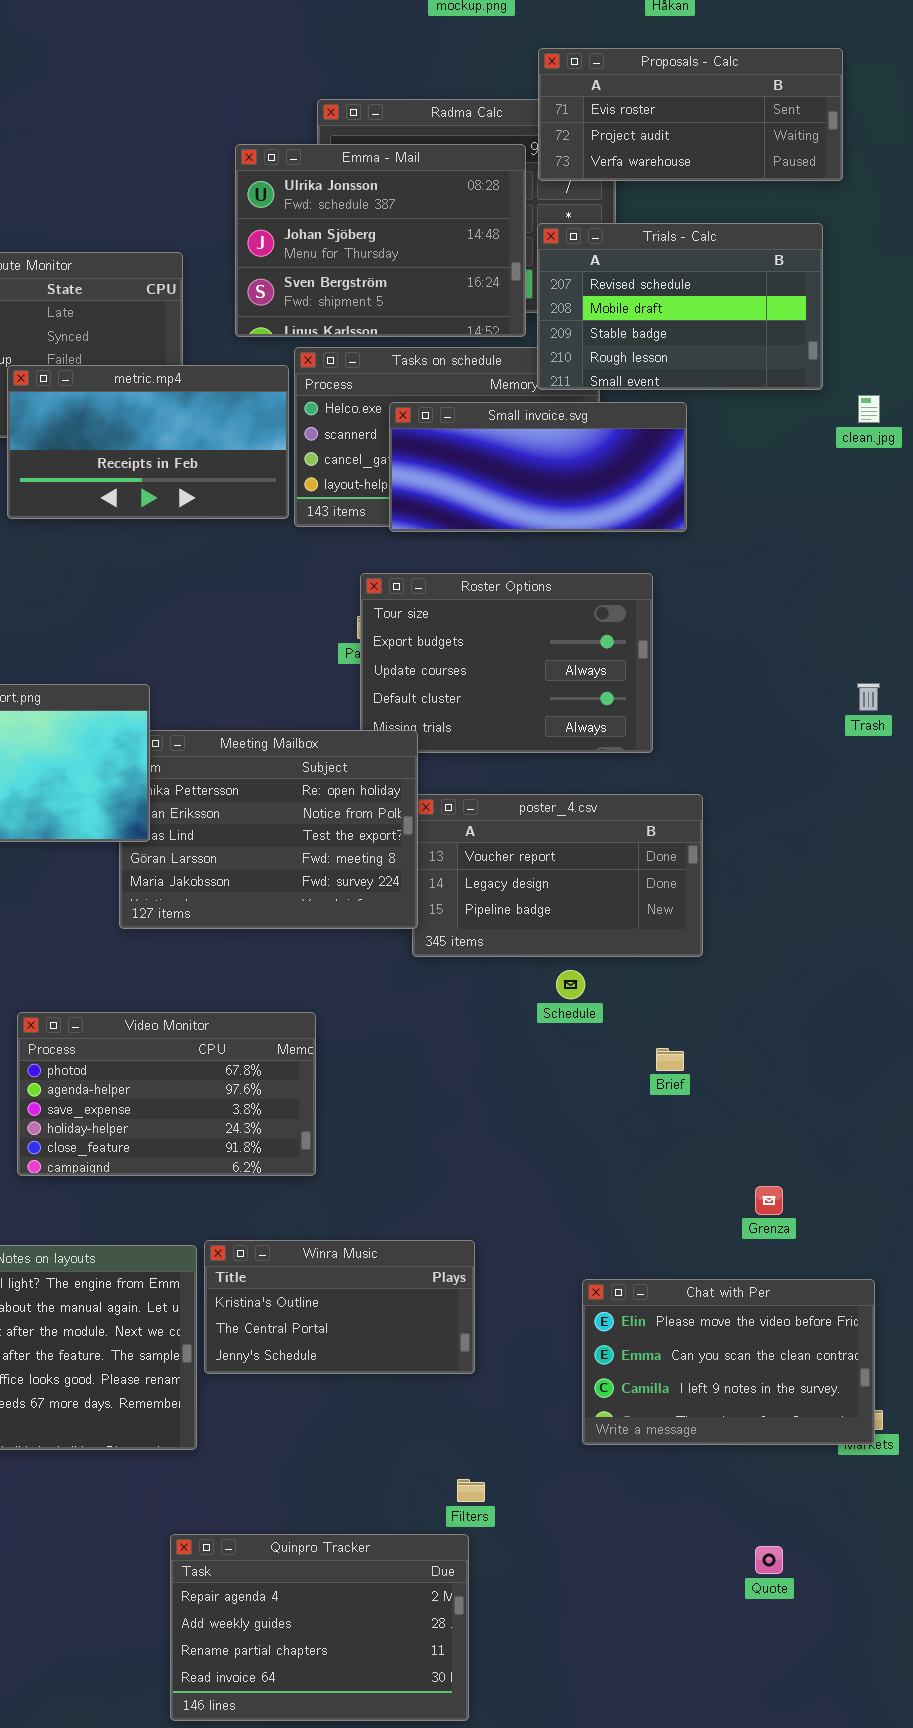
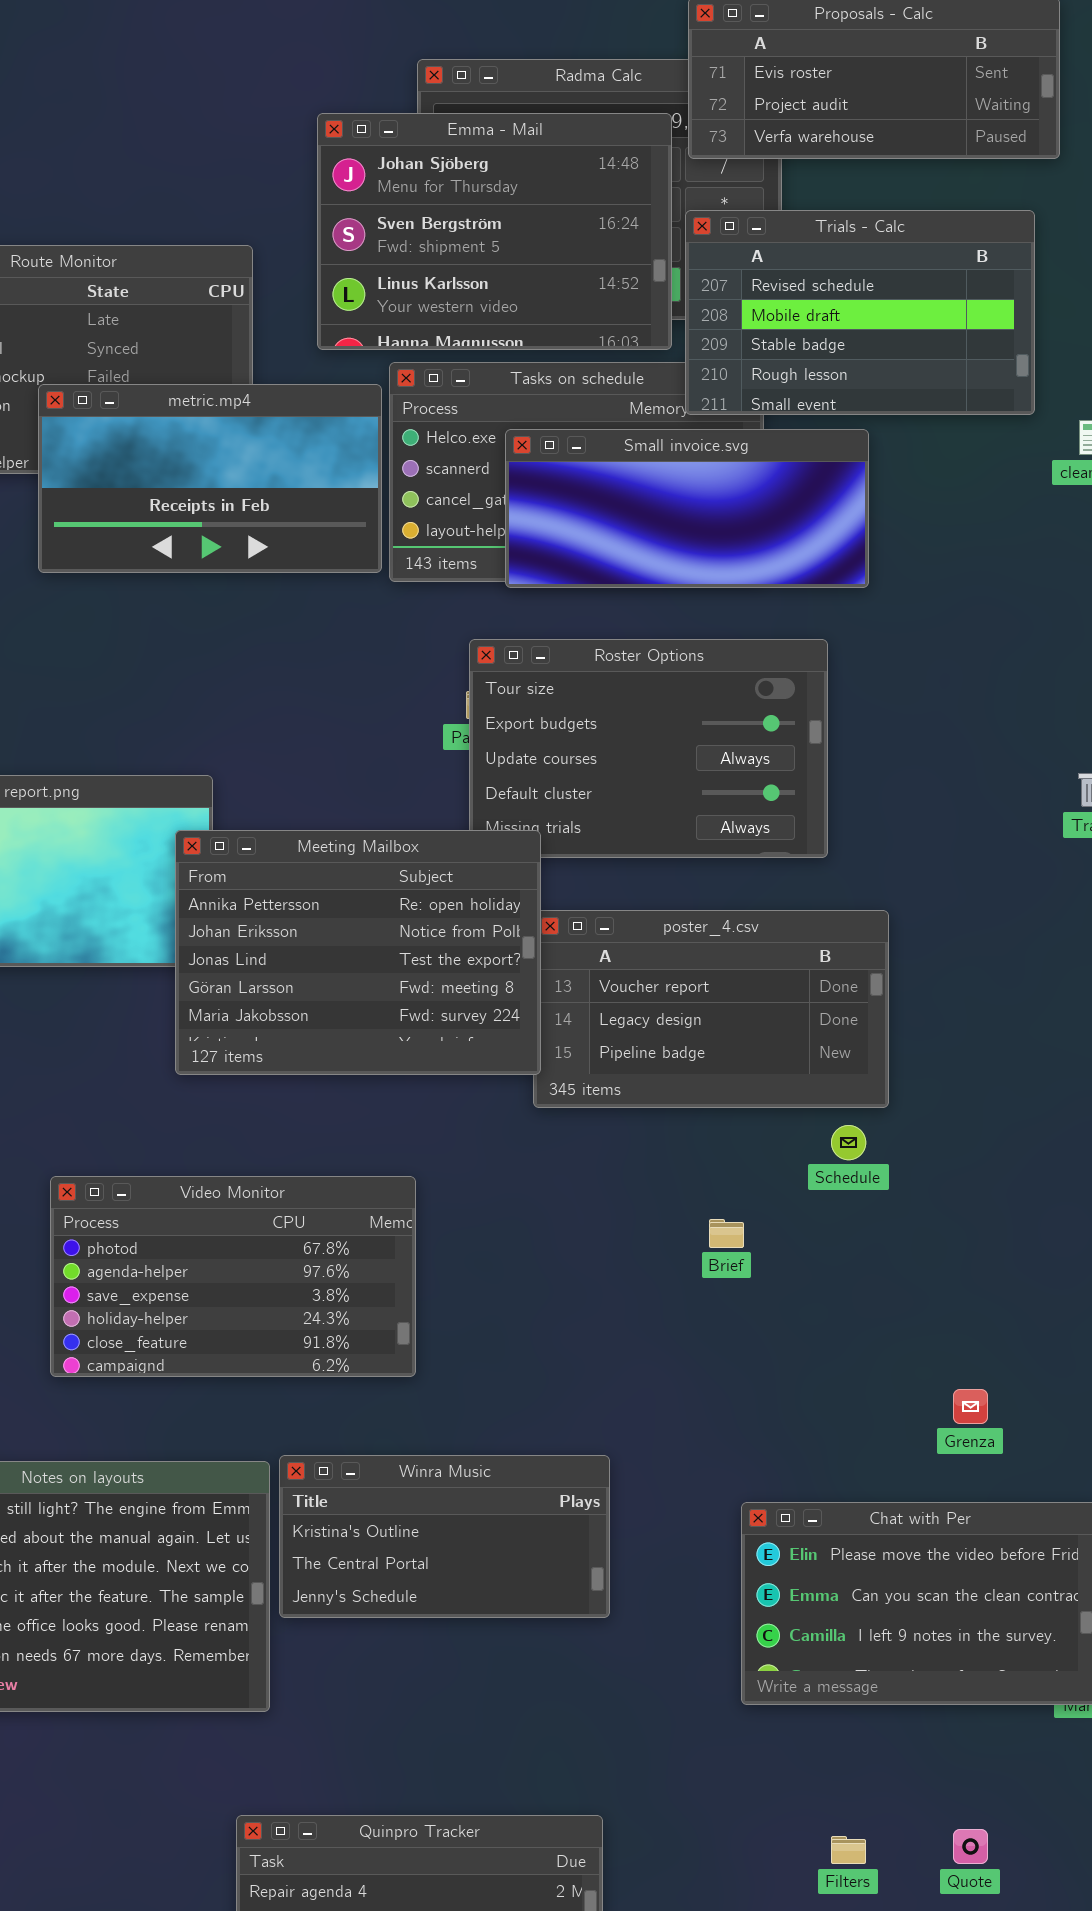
Emma - Mail: [235,144,526,337] -> [317,113,672,350], scrolled down 1 row
Meeting Mailbox: [119,730,418,929] -> [175,830,541,1075], raised
Schedule: [556,970,585,999] -> [831,1125,866,1160], moved
Brief: [656,1048,684,1071] -> [709,1219,744,1248], moved
Filters: [457,1479,485,1502] -> [831,1836,866,1864], moved

